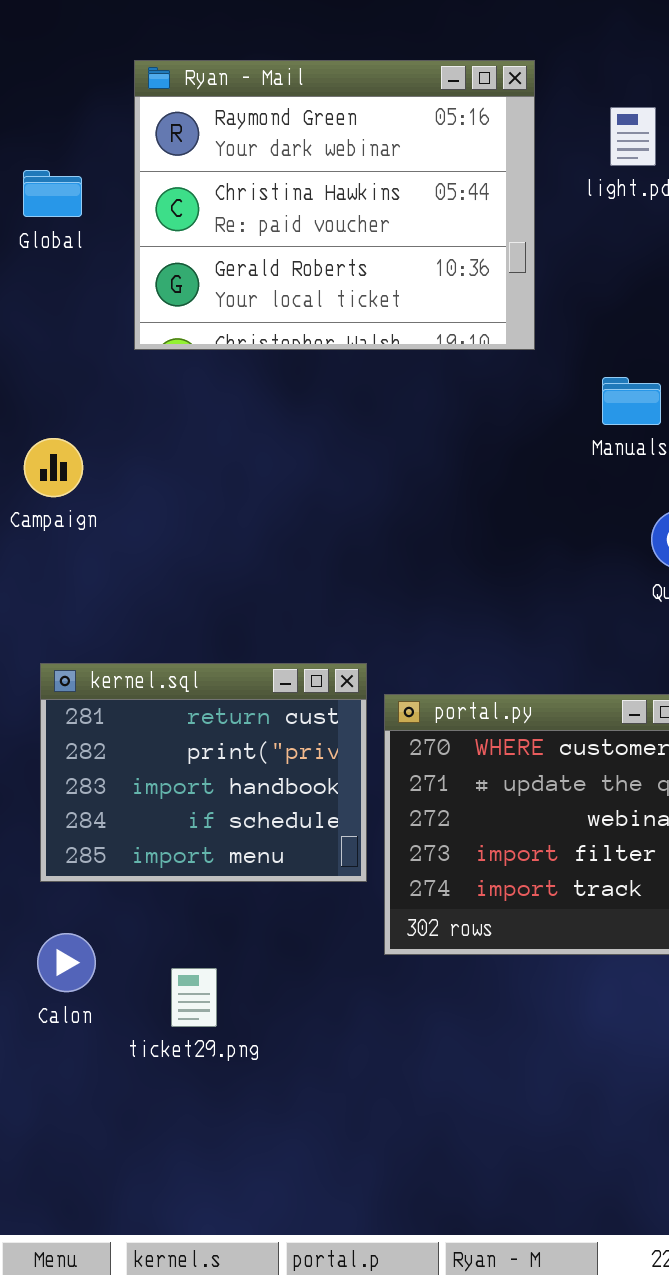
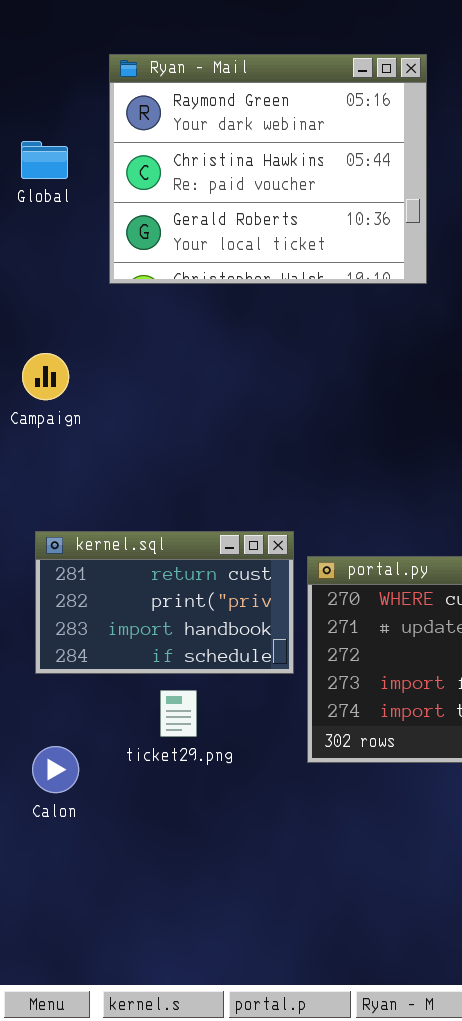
kernel.sql: [40,663,367,882] -> [35,531,294,674], resized
ticket29.png: [171,968,217,1027] -> [160,690,197,737], moved

